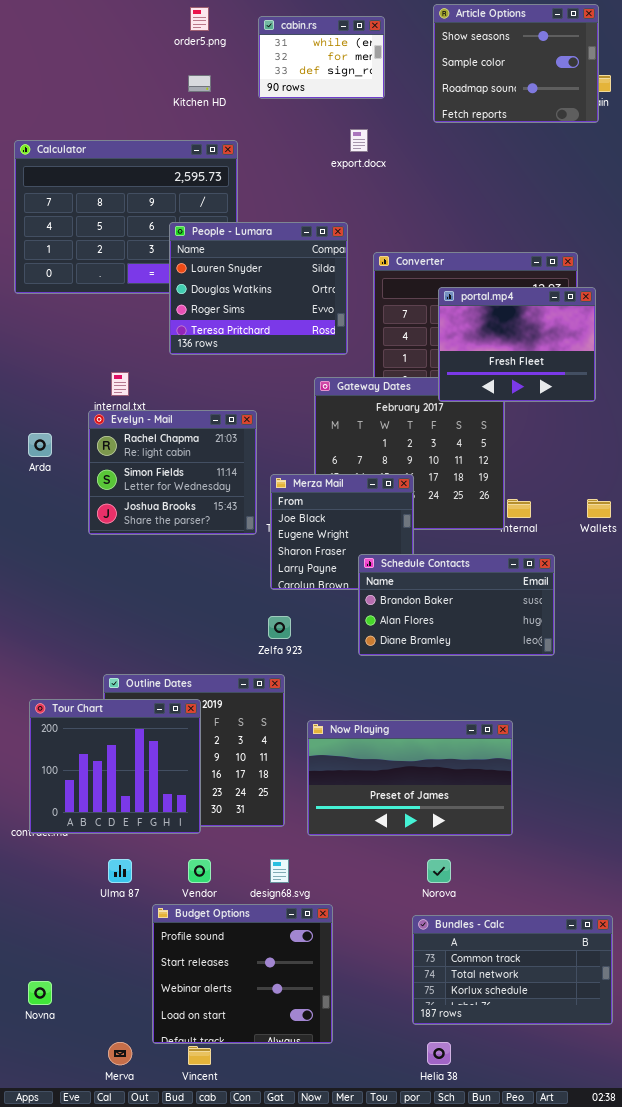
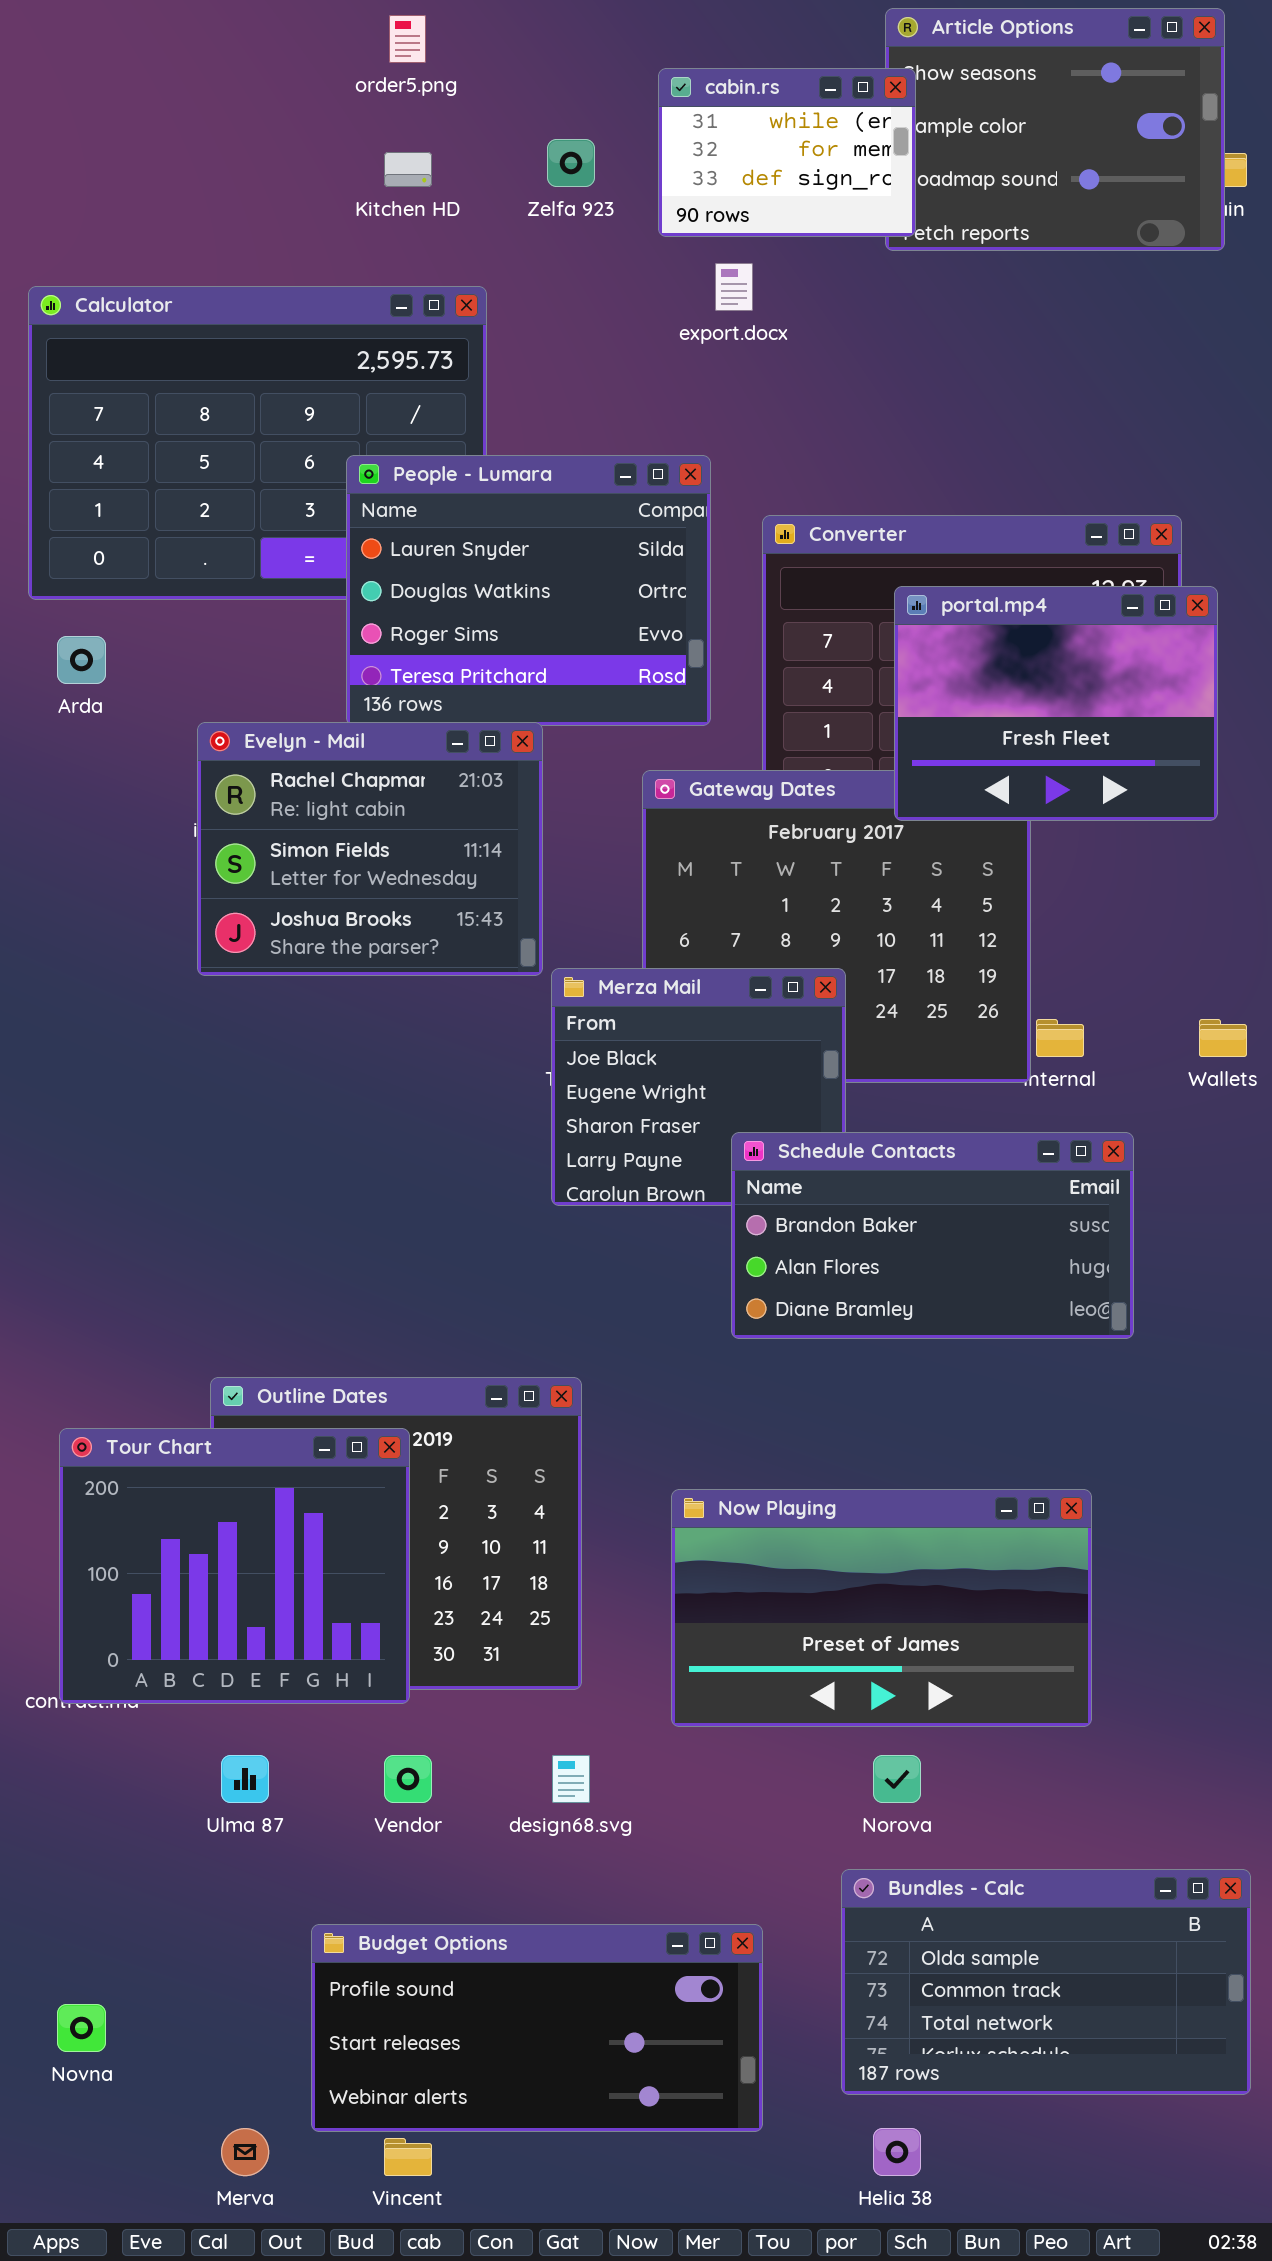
cabin.rs: [258,16,385,99] -> [658,68,916,237], moved
Evelyn - Mail: [88,410,257,535] -> [197,722,543,976], moved
Arda: [28,433,52,457] -> [57,636,106,684], moved
Zelfa 923: [268,616,291,639] -> [547,139,595,187], moved
Now Playing: [307,720,513,836] -> [671,1489,1092,1727], moved
Budget Options: [152,904,333,1044] -> [311,1924,763,2132], resized
Bundles - Calc: [412,915,613,1025] -> [841,1869,1251,2095], scrolled up 1 row

